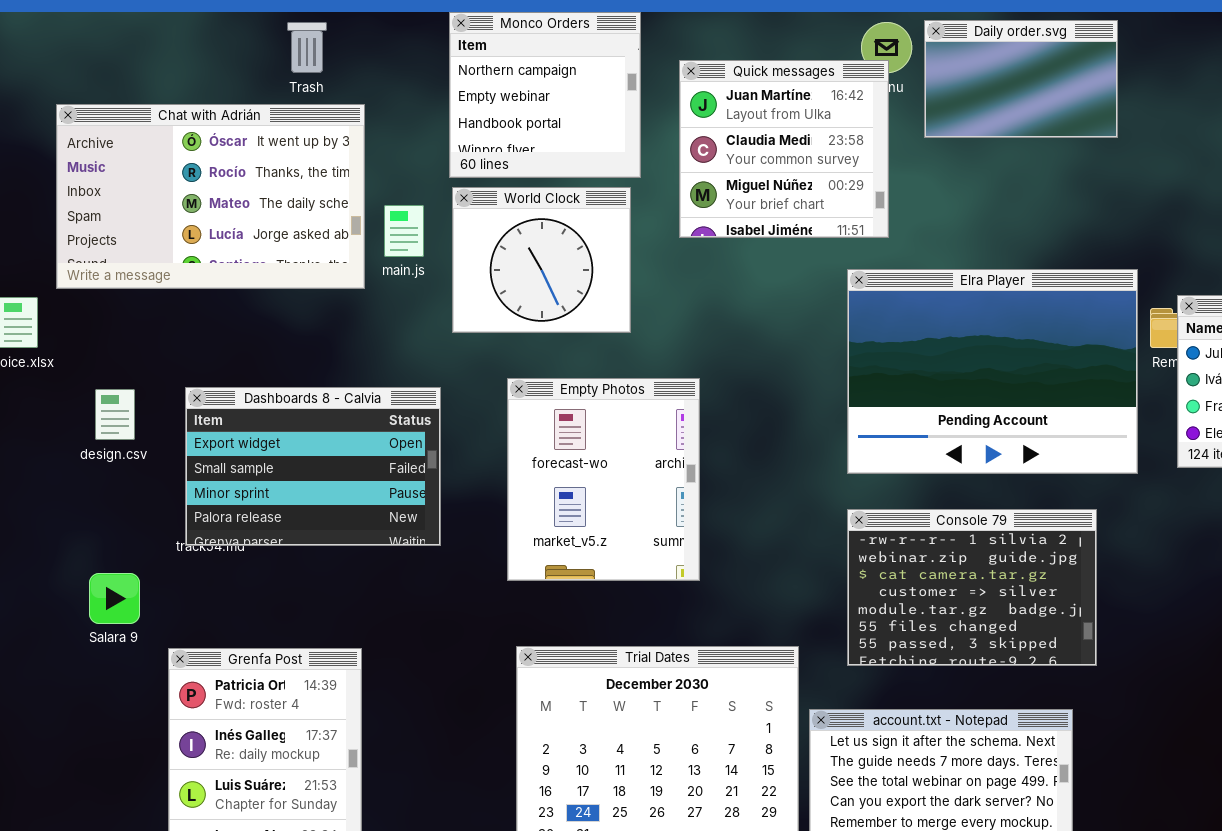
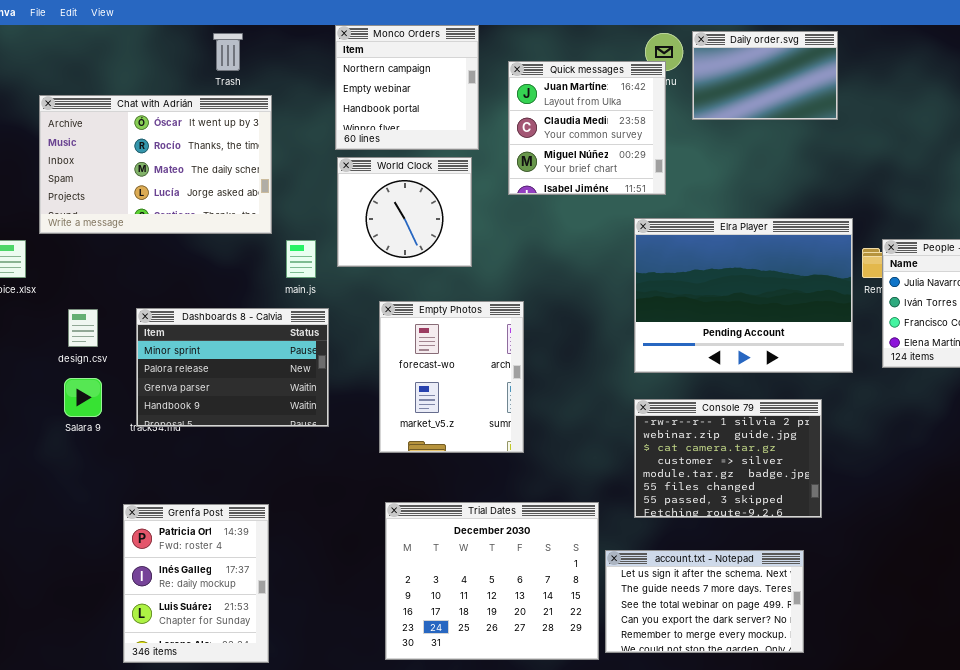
main.js: [384,205,424,257] -> [286,240,316,278], moved
Dashboards 8 - Calvia: [185,387,441,546] -> [136,308,329,427], scrolled down 2 rows
Salara 9: [89,573,140,624] -> [64,378,102,417], moved

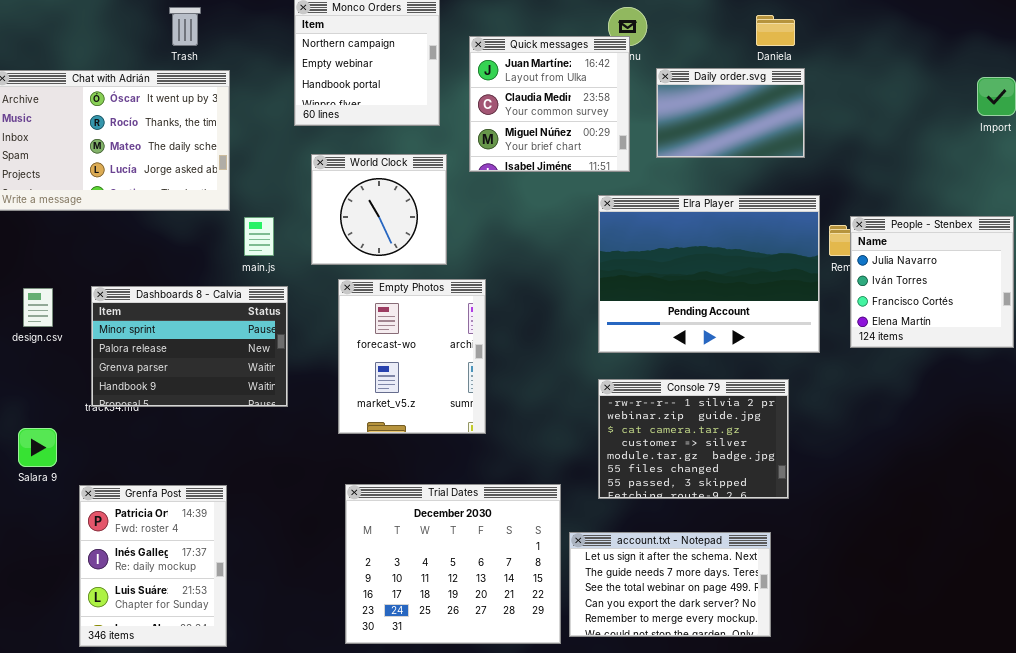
Daily order.svg: [692,31,838,120] -> [656,68,805,158], moved
World Clock: [337,157,472,267] -> [311,154,447,265], moved
Salara 9: [64,378,102,417] -> [18,428,57,467], moved

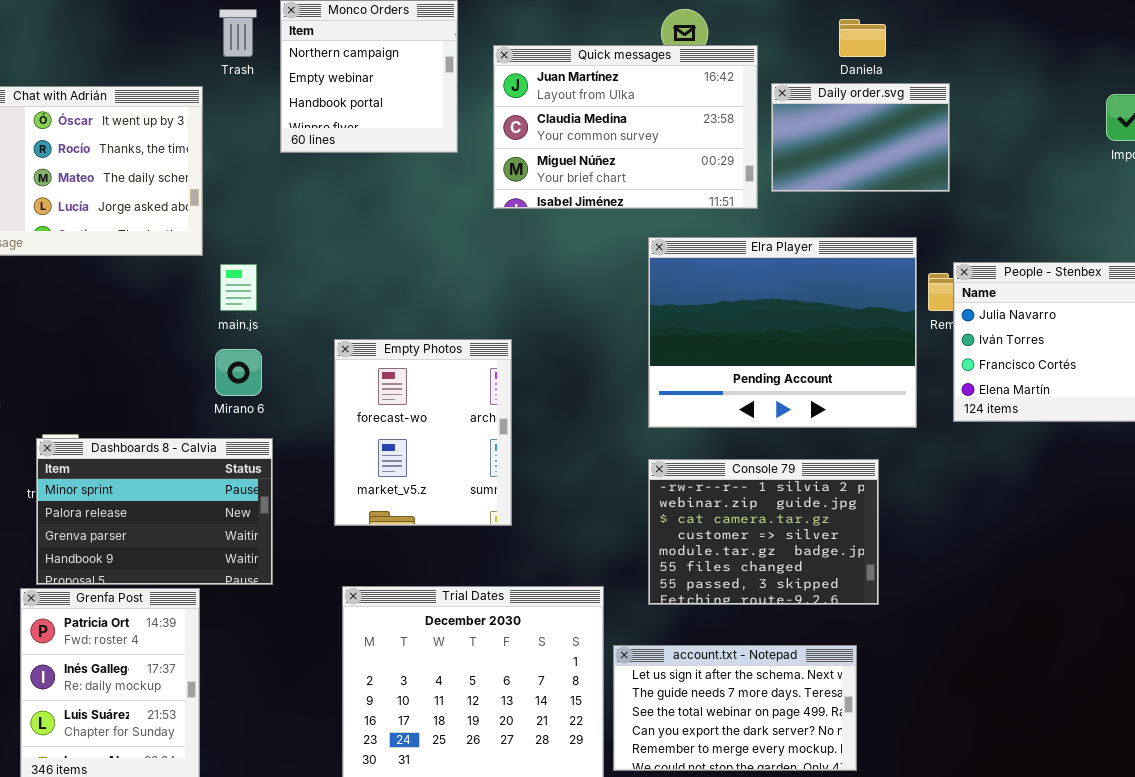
Trash: [169,7,201,46] -> [219,9,257,57], moved
Quick messages: [469,36,630,172] -> [493,45,758,209], resized
Daily order.svg: [656,68,805,158] -> [771,83,950,192], moved
World Clock: [311,154,447,265] -> none, closed
Dashboards 8 - Calvia: [91,286,288,407] -> [36,438,273,585], moved

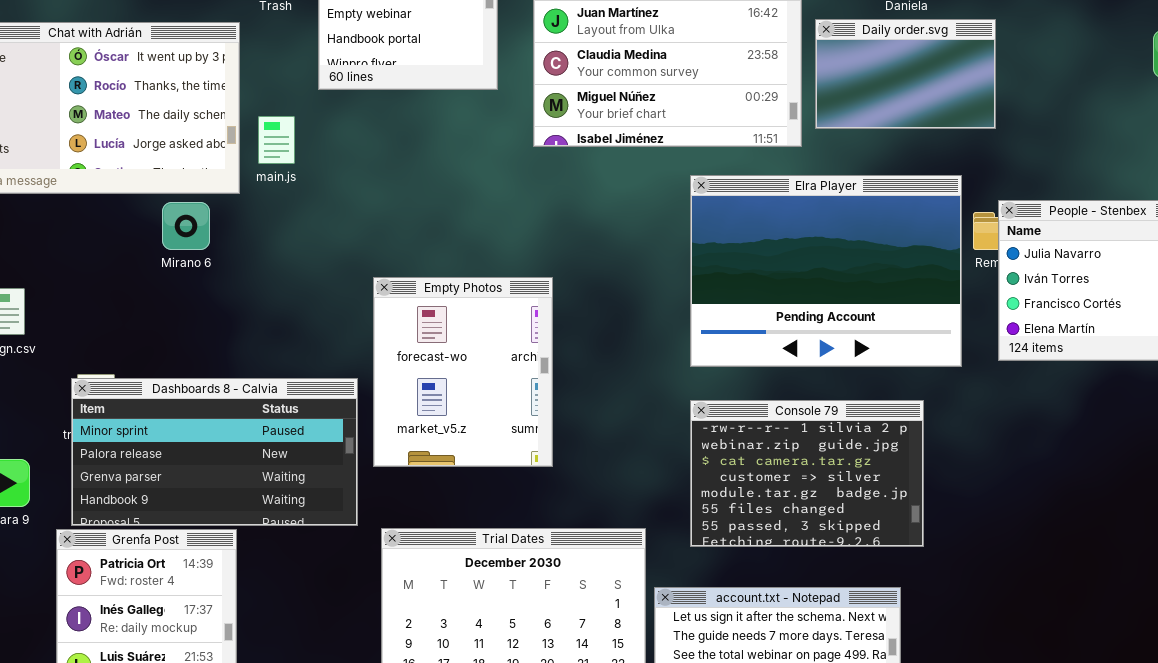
main.js: [220,264,257,311] -> [258,116,295,164], moved
Mirano 6: [215,349,262,396] -> [162,202,210,250], moved
Dashboards 8 - Calvia: [36,438,273,585] -> [71,378,358,526], resized

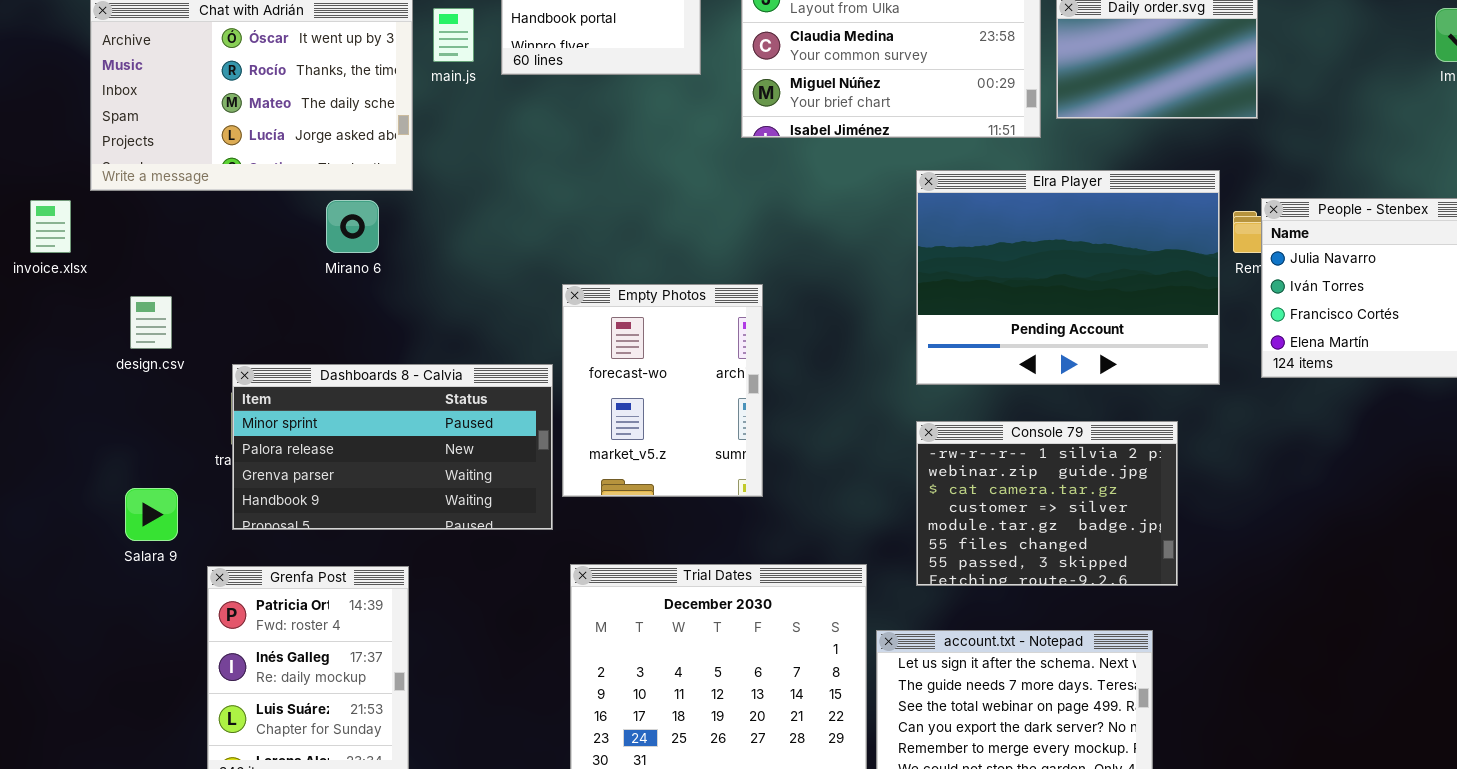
main.js: [258,116,295,164] -> [433,8,474,62], moved
Dashboards 8 - Calvia: [71,378,358,526] -> [232,364,553,530], moved

